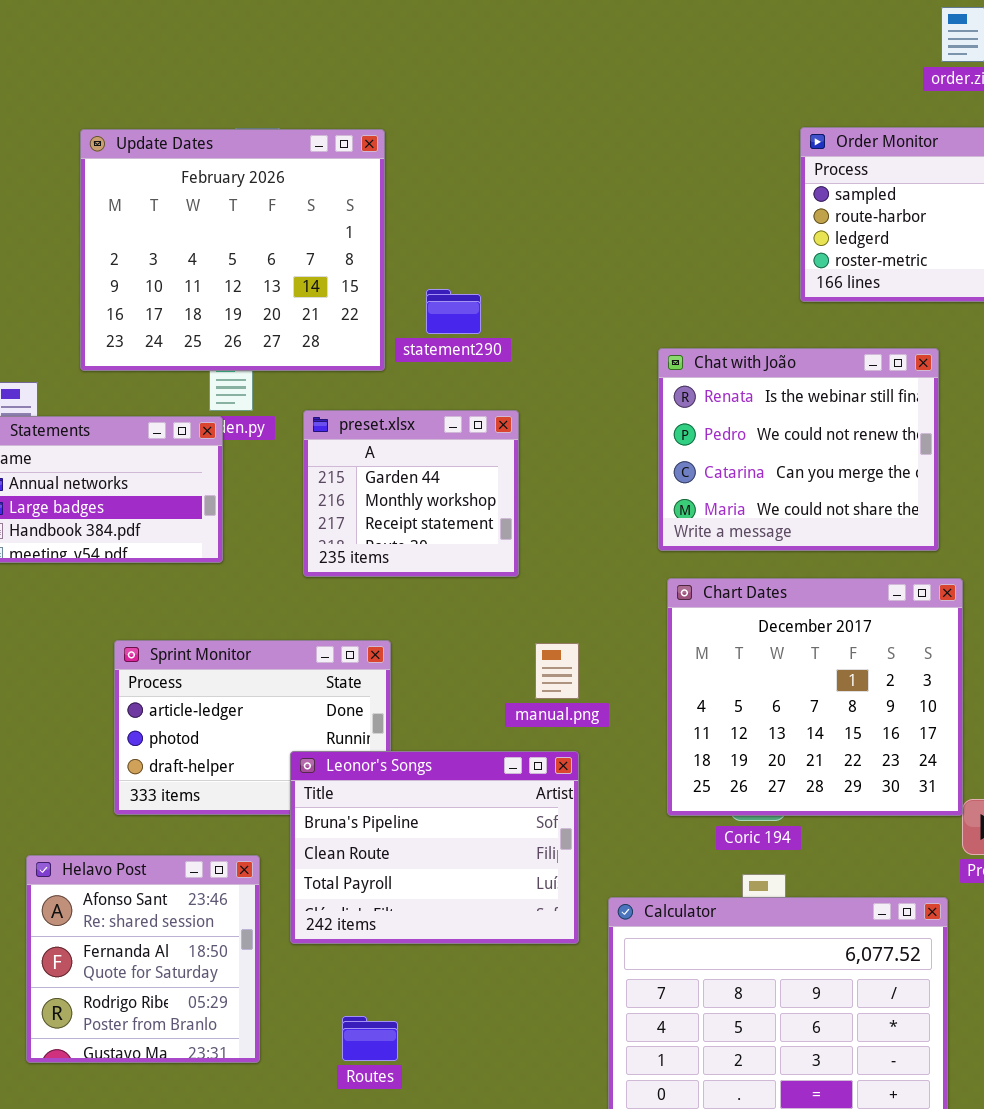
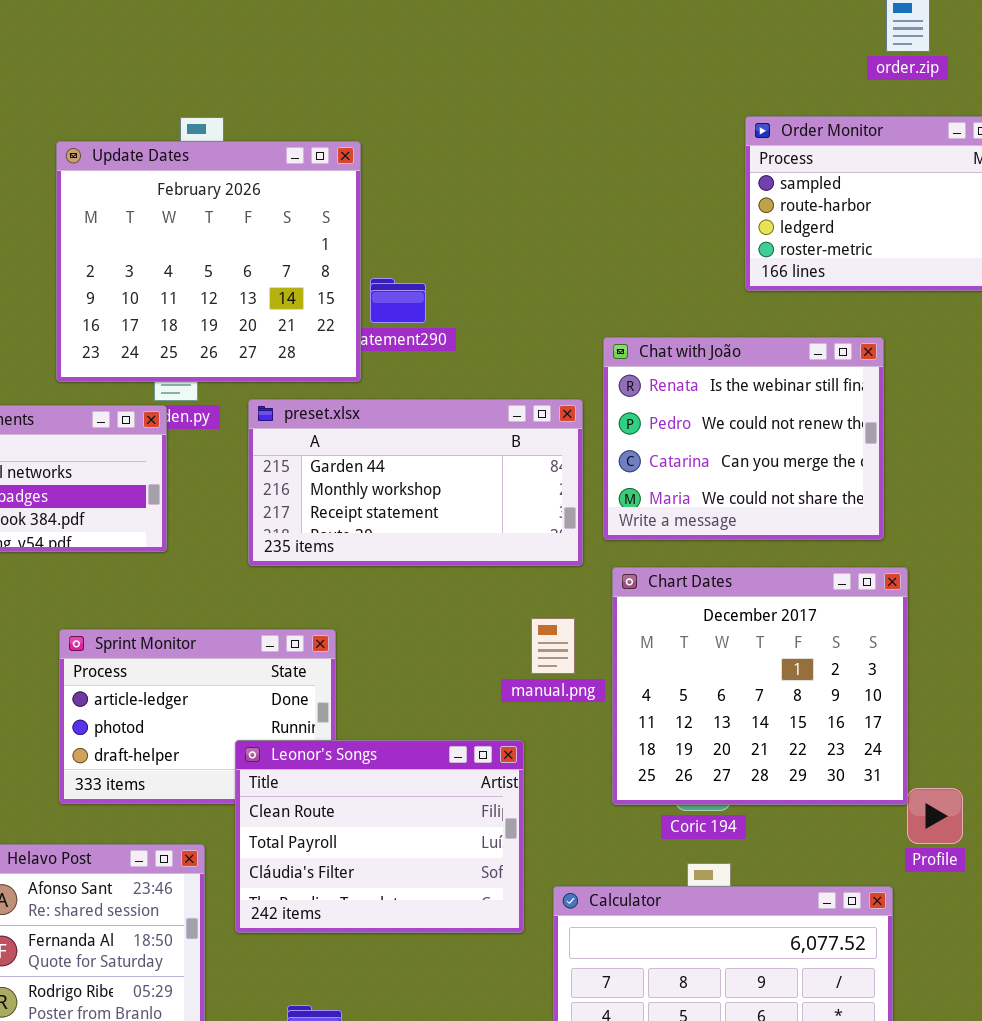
Update Dates: [80,129,385,371] -> [56,141,361,382], moved
preset.xlsx: [303,410,519,577] -> [248,399,583,566], resized
manual.png: [535,643,579,699] -> [531,618,575,674], moved
Leonor's Songs: [290,751,579,944] -> [235,740,524,933], scrolled down 1 row

